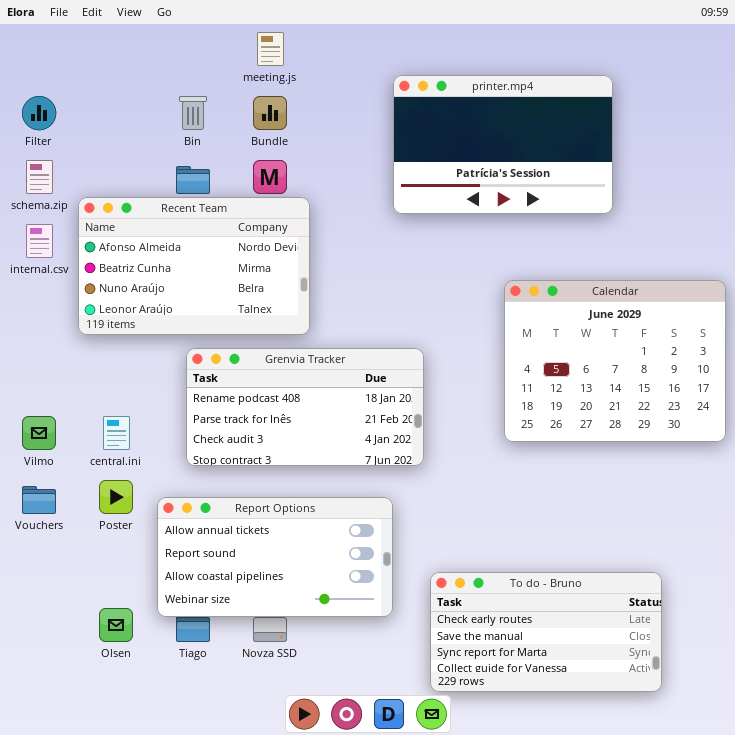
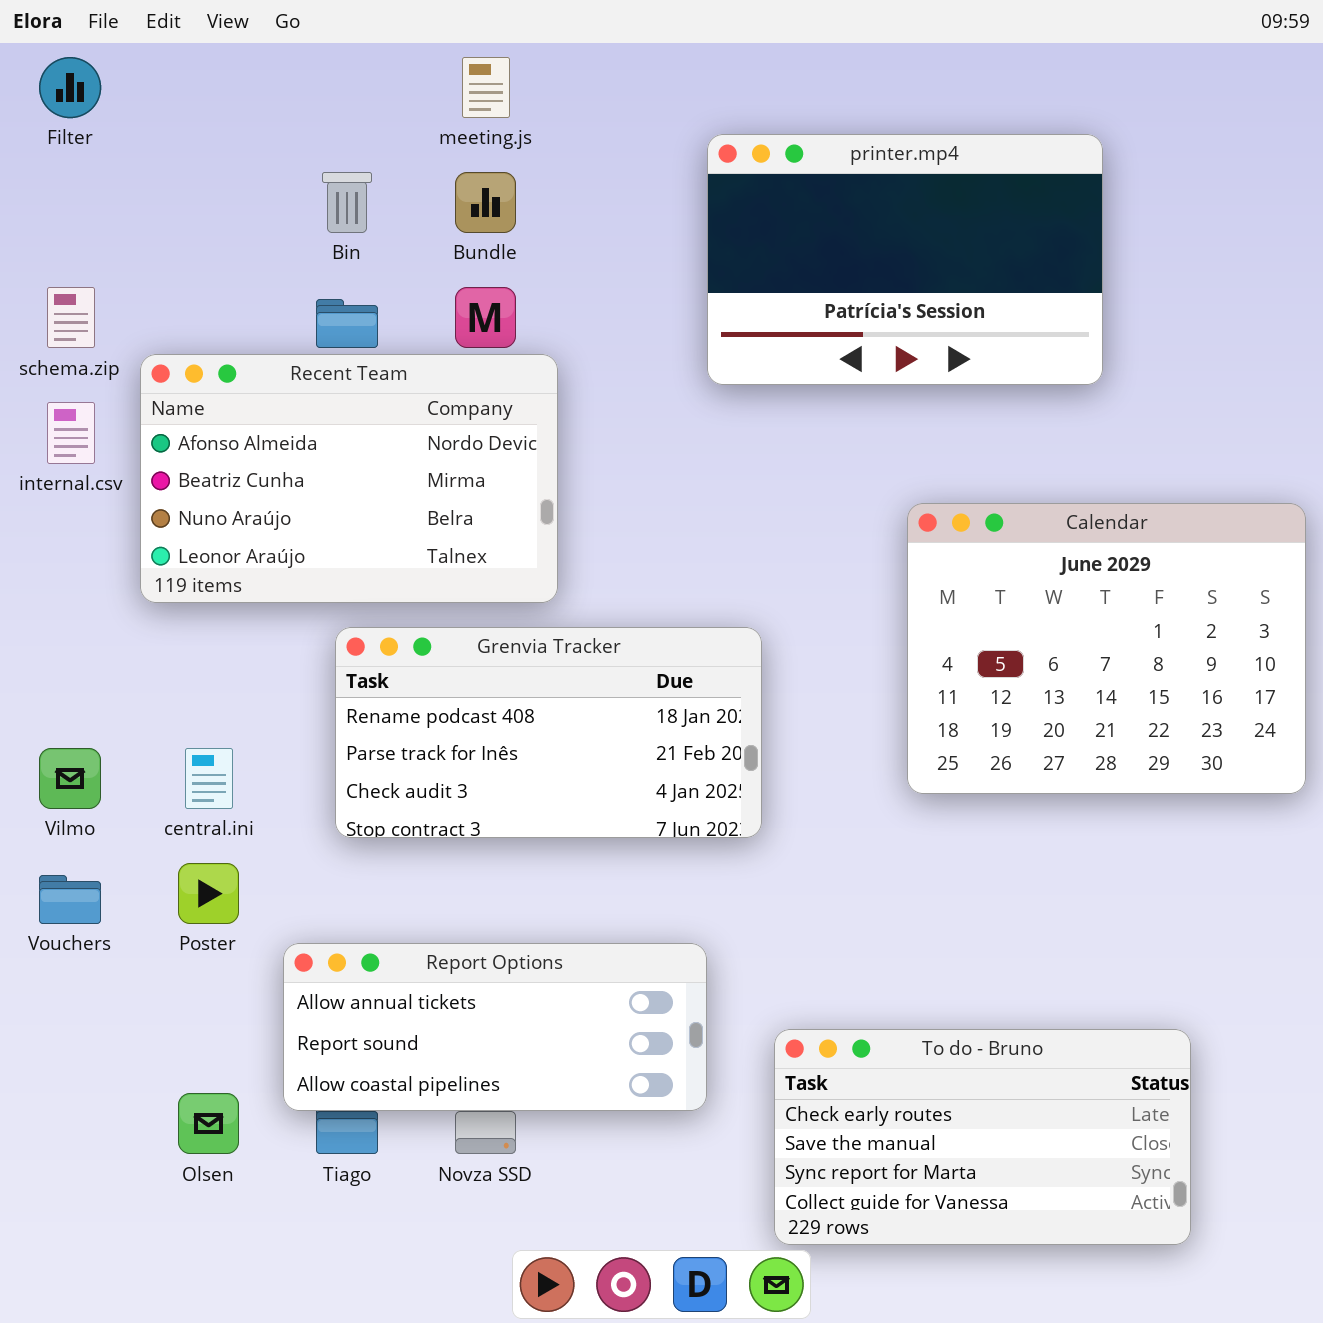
Filter: [22,96,56,130] -> [39,57,101,118], moved
Report Options: [157,497,393,617] -> [283,943,707,1111], resized

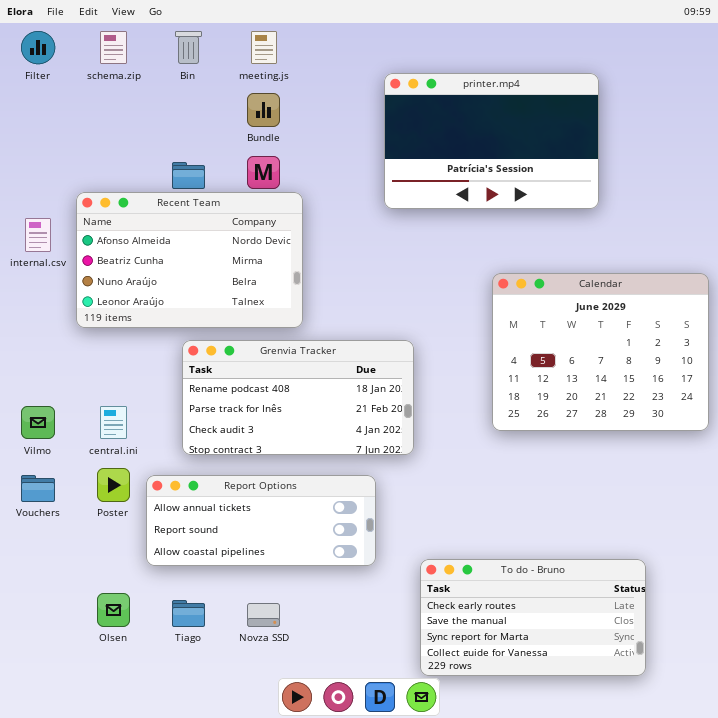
Bin: [322,172,372,233] -> [175,31,202,64], moved
schema.zip: [47,287,95,348] -> [100,31,127,64], moved
Report Options: [283,943,707,1111] -> [146,475,376,566], moved

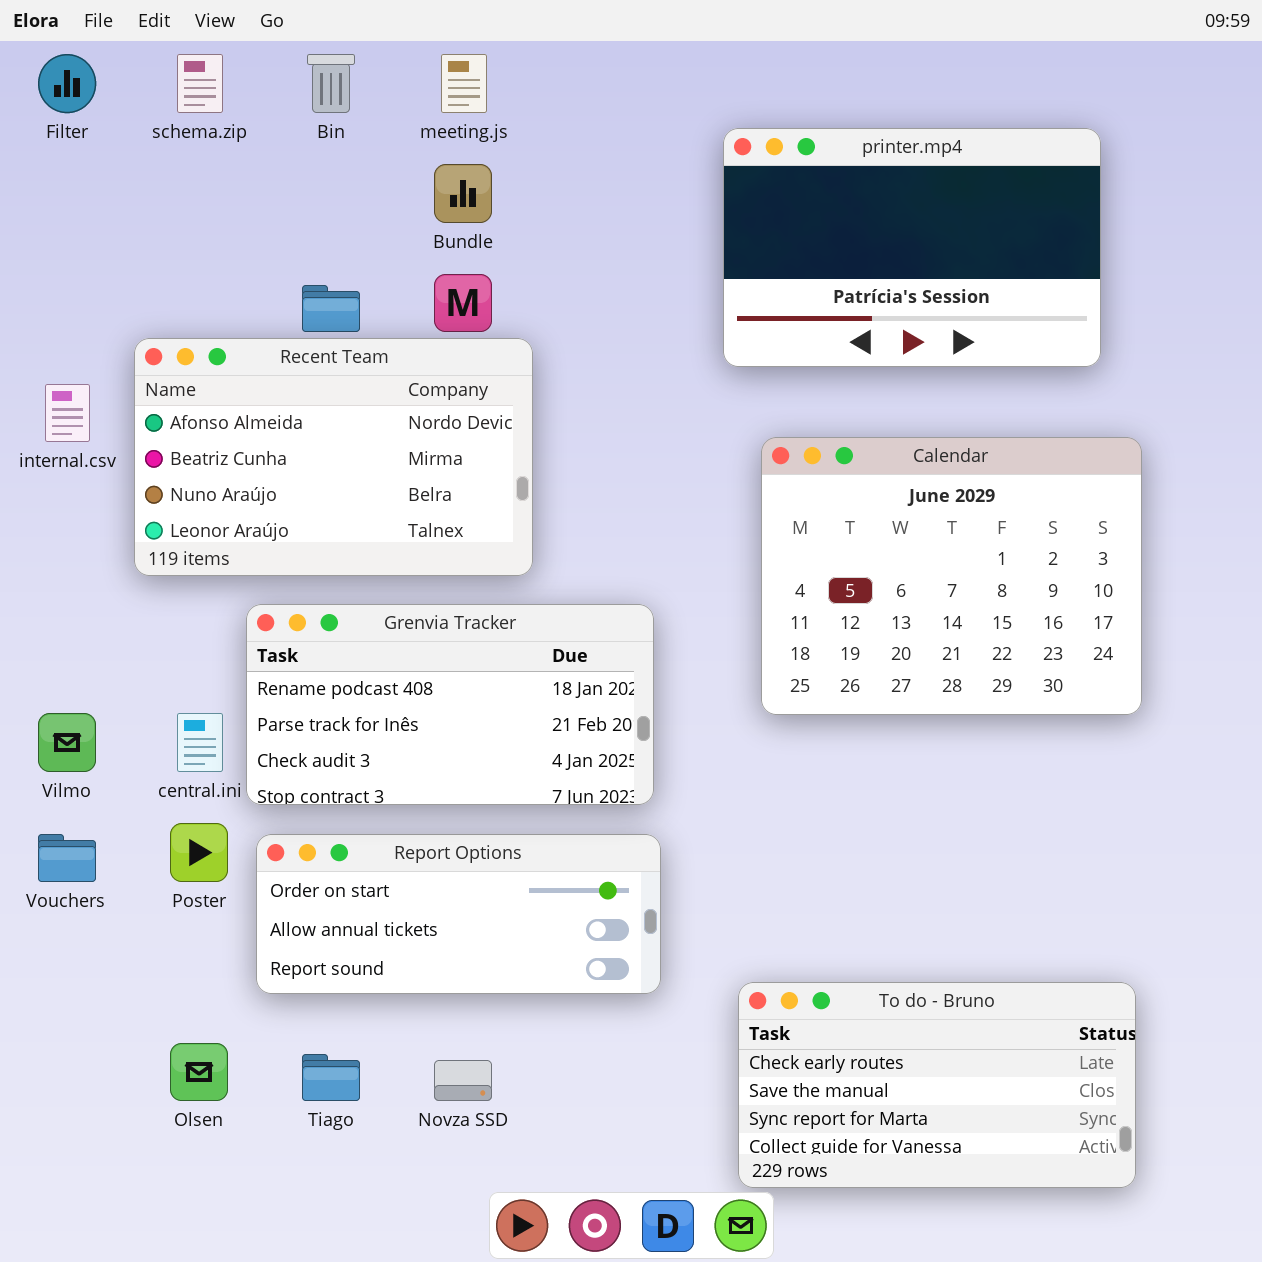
printer.mp4: [384,73,599,209] -> [723,128,1101,367], moved
Calendar: [492,273,709,431] -> [761,437,1142,715], moved
Grenvia Tracker: [182,340,414,455] -> [246,604,654,805], moved
Report Options: [146,475,376,566] -> [256,834,661,994], scrolled up 1 row

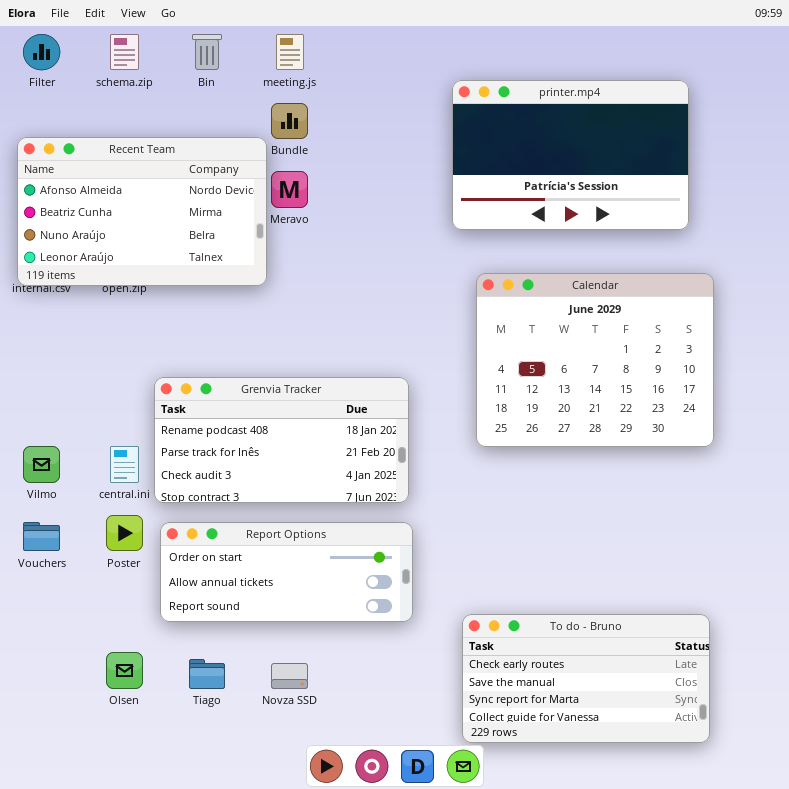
Recent Team: [134,338,533,576] -> [17,137,267,286], moved

